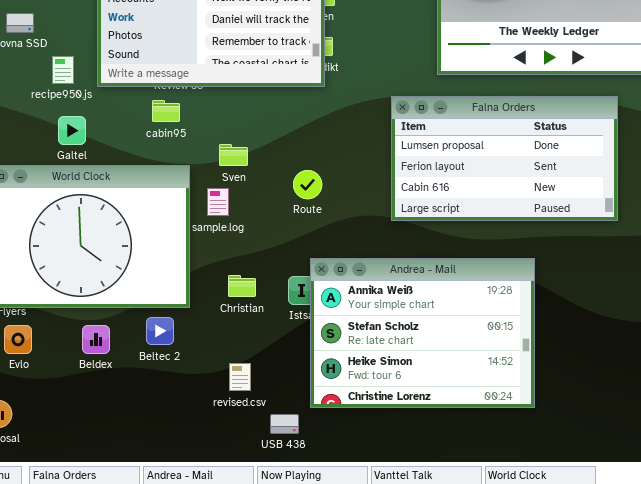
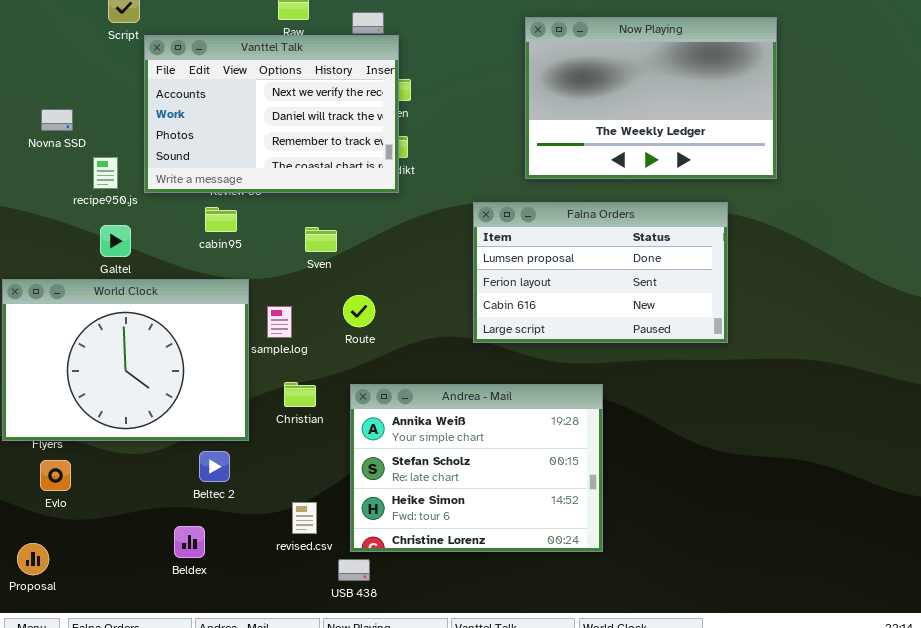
Sven: [219,144,248,166] -> [305,227,337,252], moved
Route: [293,170,322,199] -> [343,295,375,327], moved
Andrea - Mail: [310,258,535,408] -> [350,384,603,552], moved
Christian: [228,275,256,297] -> [284,382,316,407], moved
Beldex: [82,325,110,354] -> [174,526,205,558], moved

